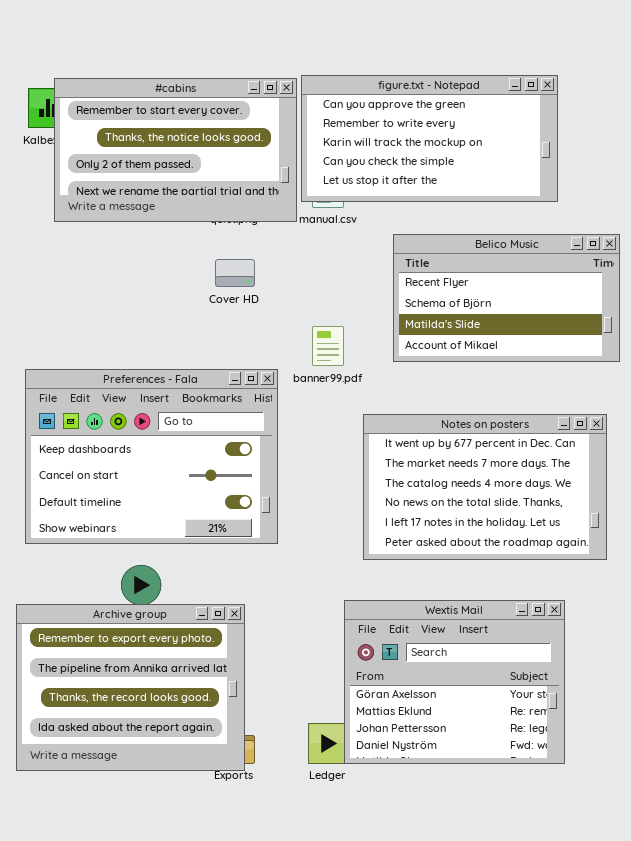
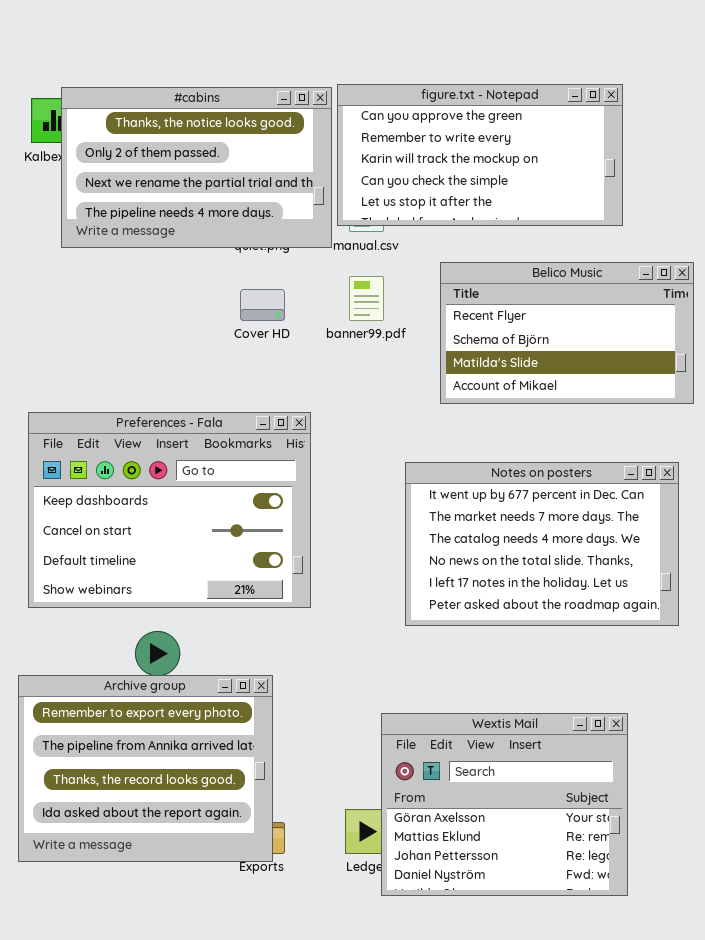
#cabins: [54,78,297,222] -> [61,87,332,248], scrolled down 1 row
banner99.pdf: [312,326,344,366] -> [349,276,384,321], moved
Wextis Mail: [344,600,565,764] -> [381,713,628,896], moved

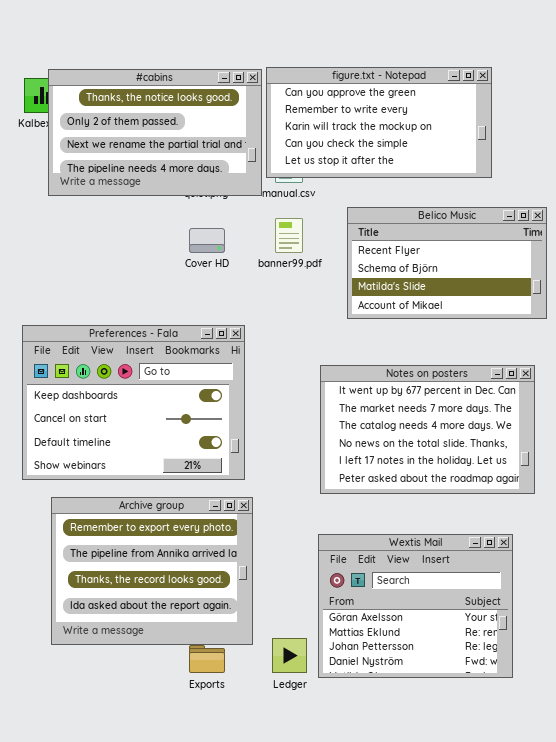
Archive group: [18,675,273,862] -> [51,497,253,645], moved
Wextis Mail: [381,713,628,896] -> [318,534,513,678], moved

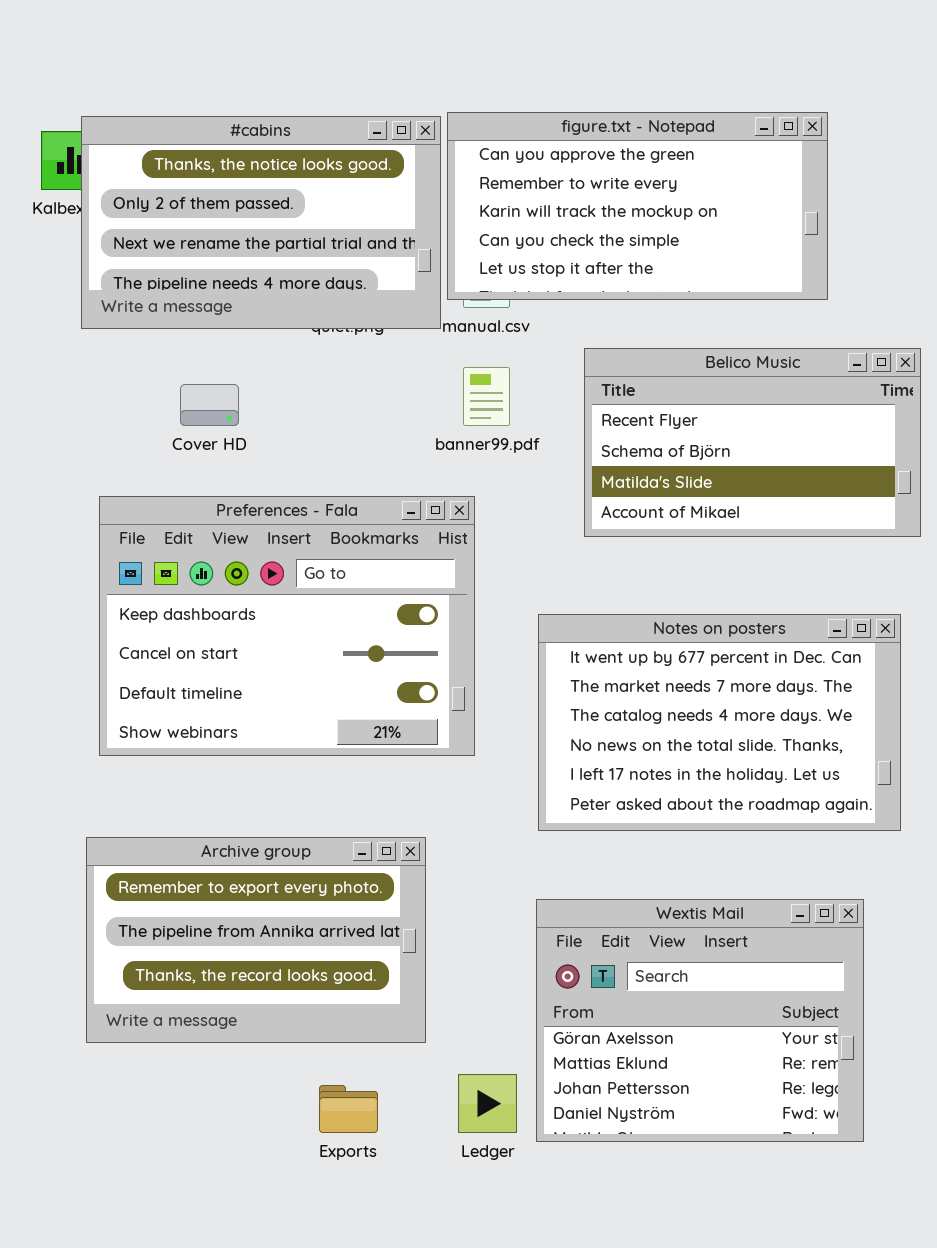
Cover HD: [189,228,225,253] -> [180,384,239,426], moved
Preferences - Fala: [22,325,245,480] -> [99,496,475,756], moved
Archive group: [51,497,253,645] -> [86,837,426,1043], resized

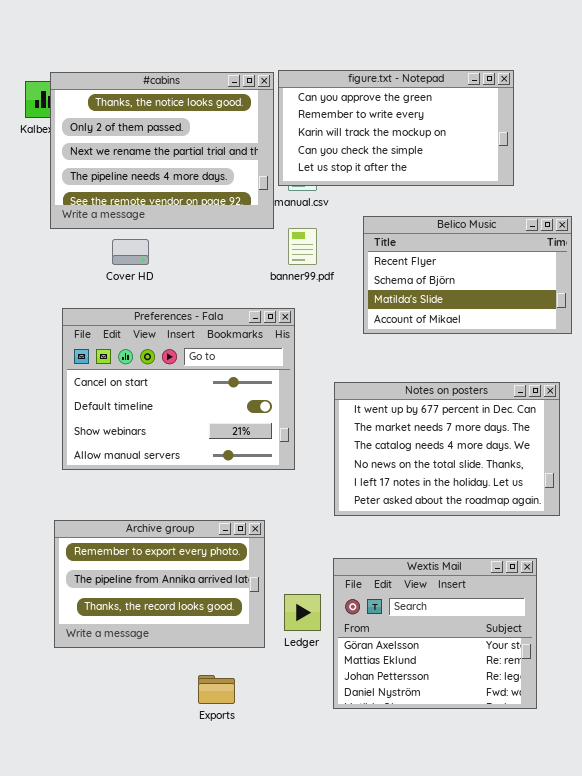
#cabins: [81,116,441,329] -> [50,72,274,229], resized
Preferences - Fala: [99,496,475,756] -> [62,308,295,470], scrolled down 1 row
Ledger: [458,1074,517,1133] -> [284,594,321,631], moved

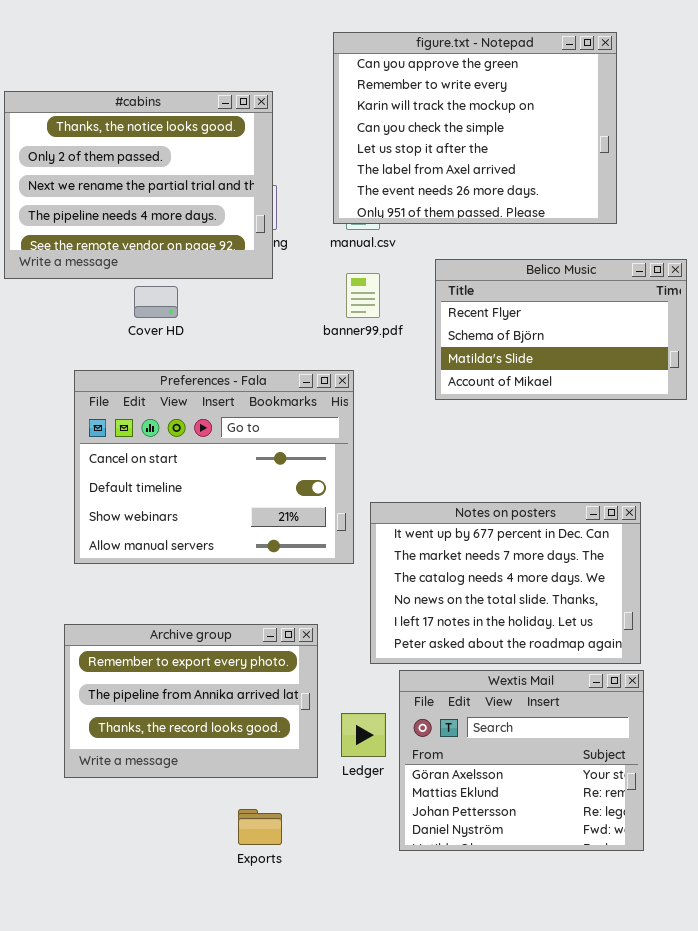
figure.txt - Notepad: [278,70,514,186] -> [333,32,617,224], resized
#cabins: [50,72,274,229] -> [4,91,273,279], moved
Notes on posters: [334,382,560,516] -> [370,502,641,664], moved

